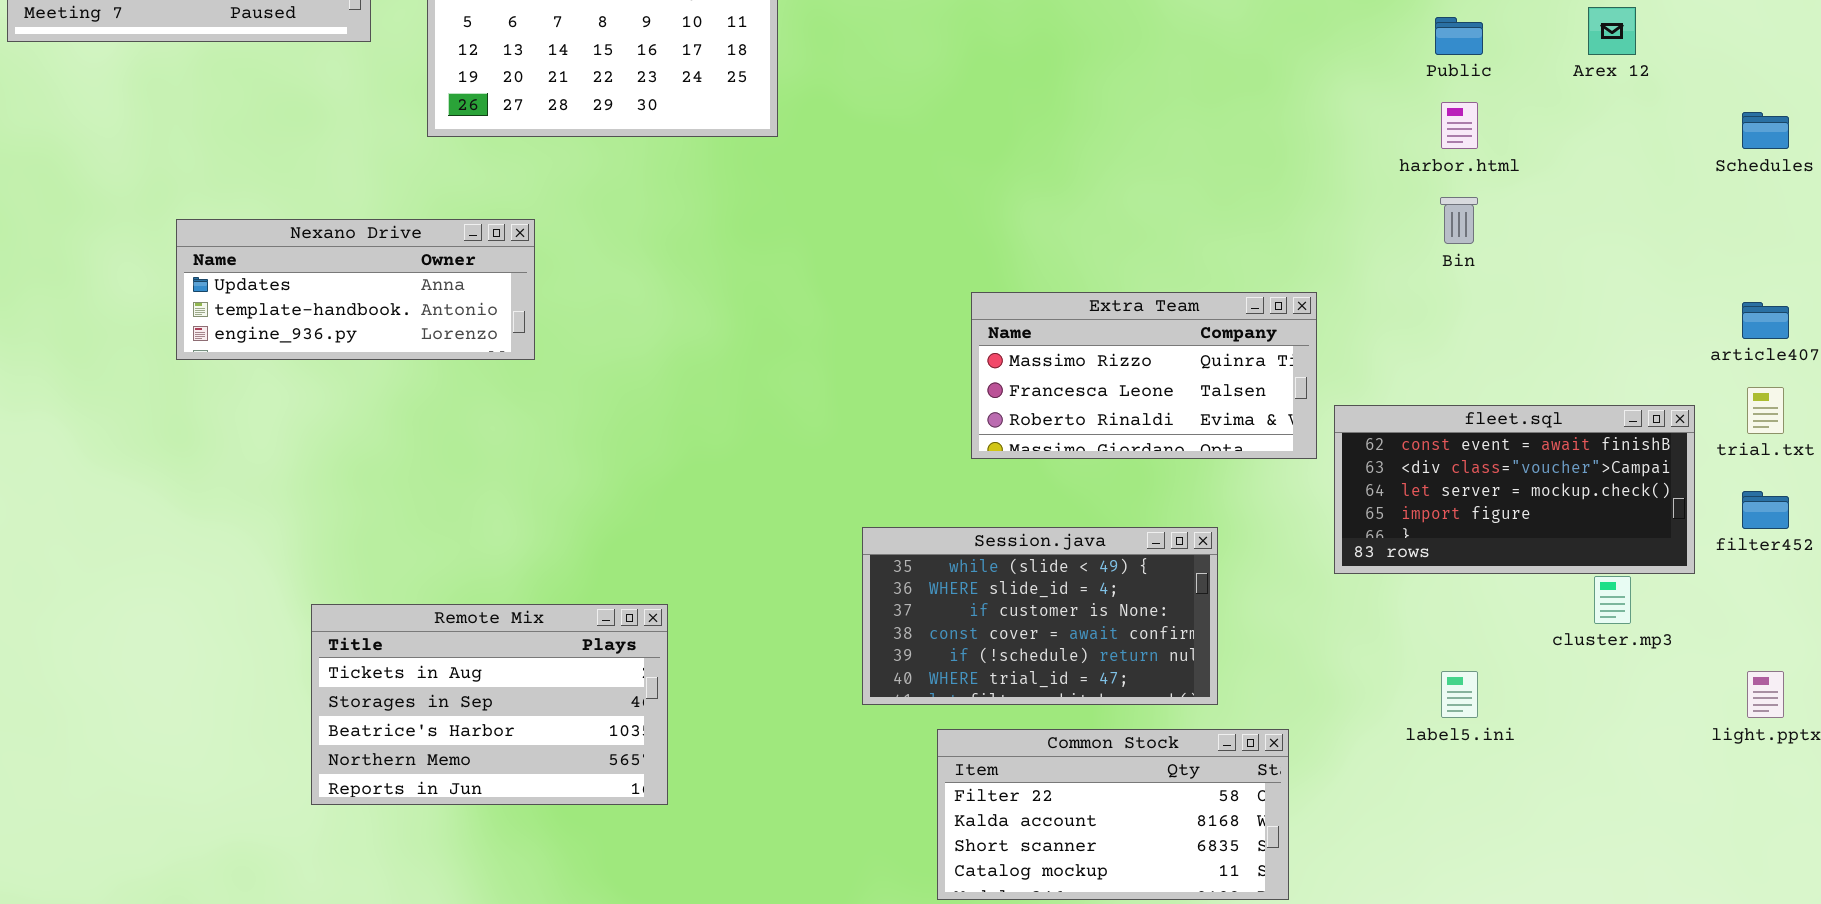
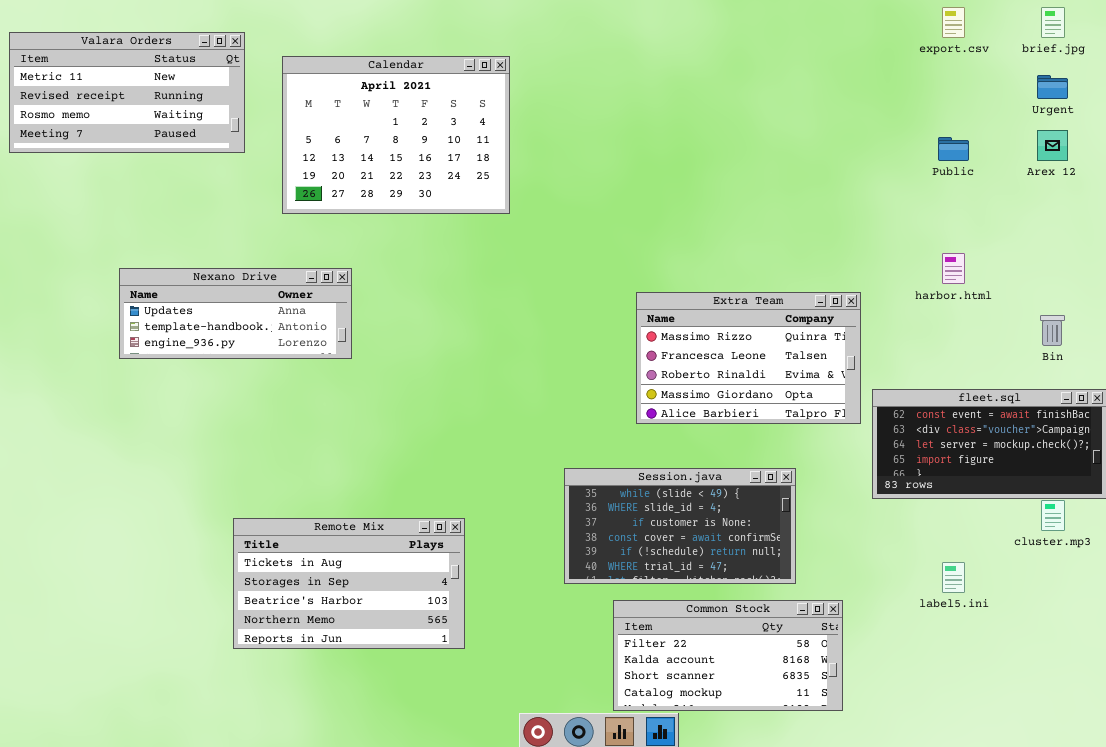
harbor.html: [1441,102,1478,149] -> [942,253,965,284], moved
Bin: [1440,197,1478,244] -> [1040,315,1065,346], moved
Extra Team: [971,292,1317,459] -> [636,292,861,424], resized
Remote Mix: [311,604,668,805] -> [233,518,465,649], moved

